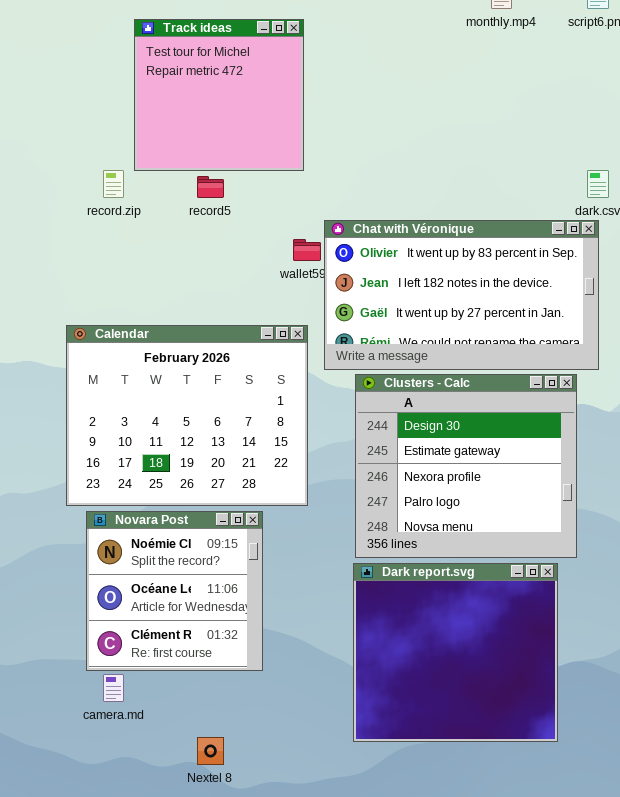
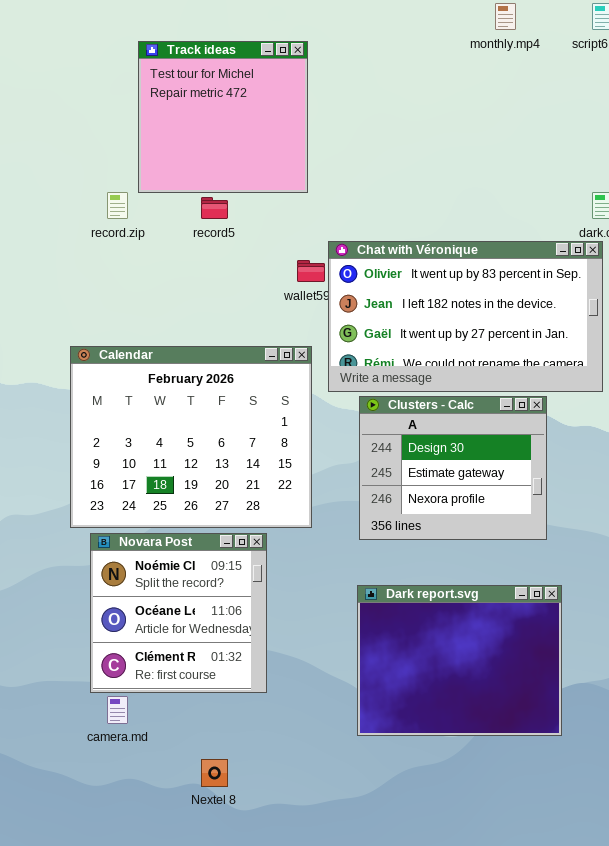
Clusters - Calc: [355,374,577,558] -> [359,396,547,540], resized
Dark report.svg: [353,563,558,742] -> [357,585,562,736], resized

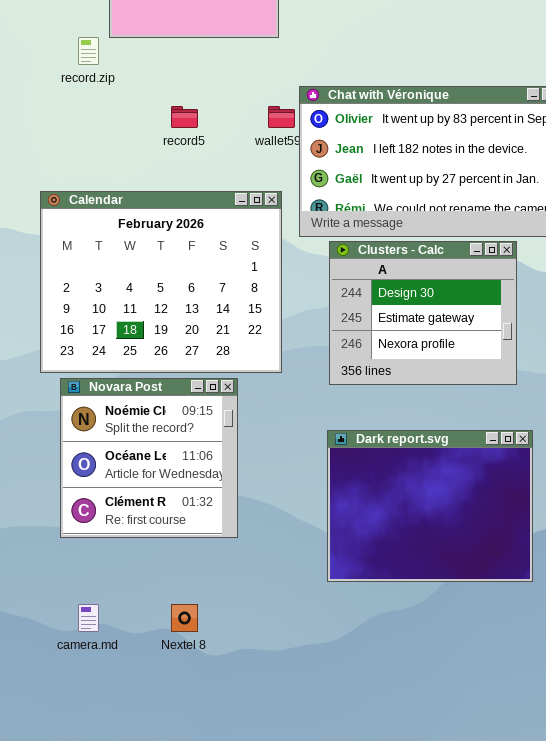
record5: [201,197,228,219] -> [171,106,198,128], moved
camera.md: [107,696,128,724] -> [78,604,99,632], moved

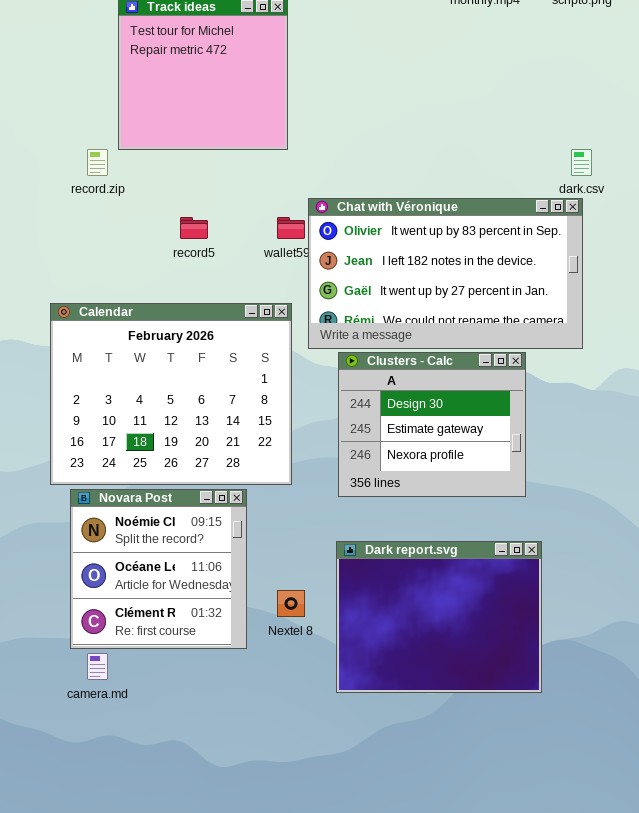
camera.md: [78,604,99,632] -> [87,653,108,680], moved
Nextel 8: [171,604,198,632] -> [277,590,305,617], moved

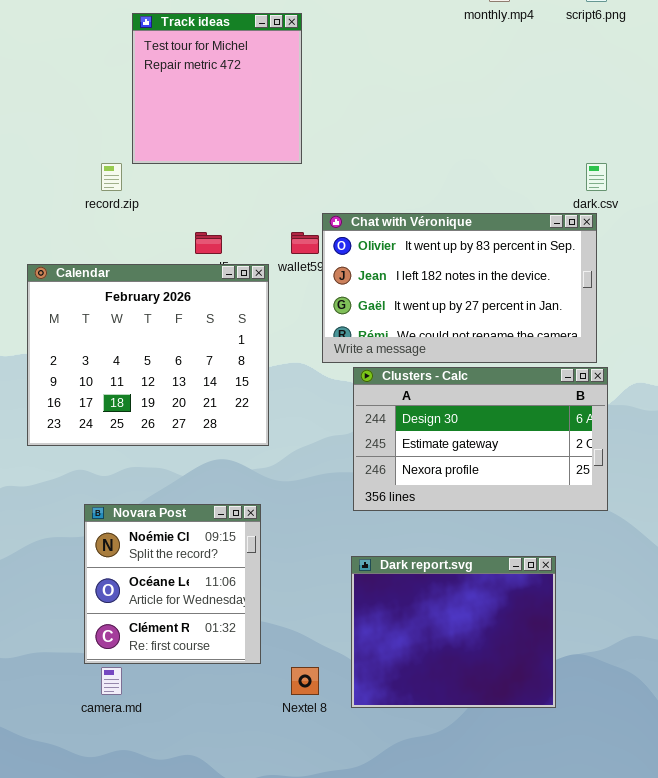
Calendar: [50,303,292,485] -> [27,264,269,446], moved
Clusters - Calc: [338,352,526,497] -> [353,367,608,511], resized
Nextel 8: [277,590,305,617] -> [291,667,319,695], moved

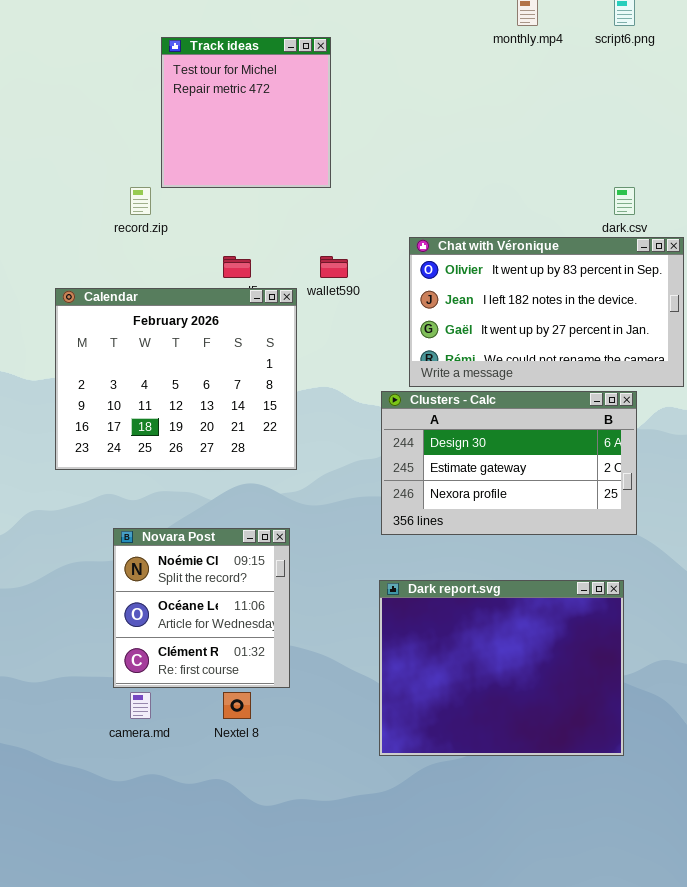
Chat with Véronique: [322,213,597,363] -> [409,237,684,387], moved
Dark report.svg: [351,556,556,708] -> [379,580,624,756], resized
Nextel 8: [291,667,319,695] -> [223,692,251,719], moved

